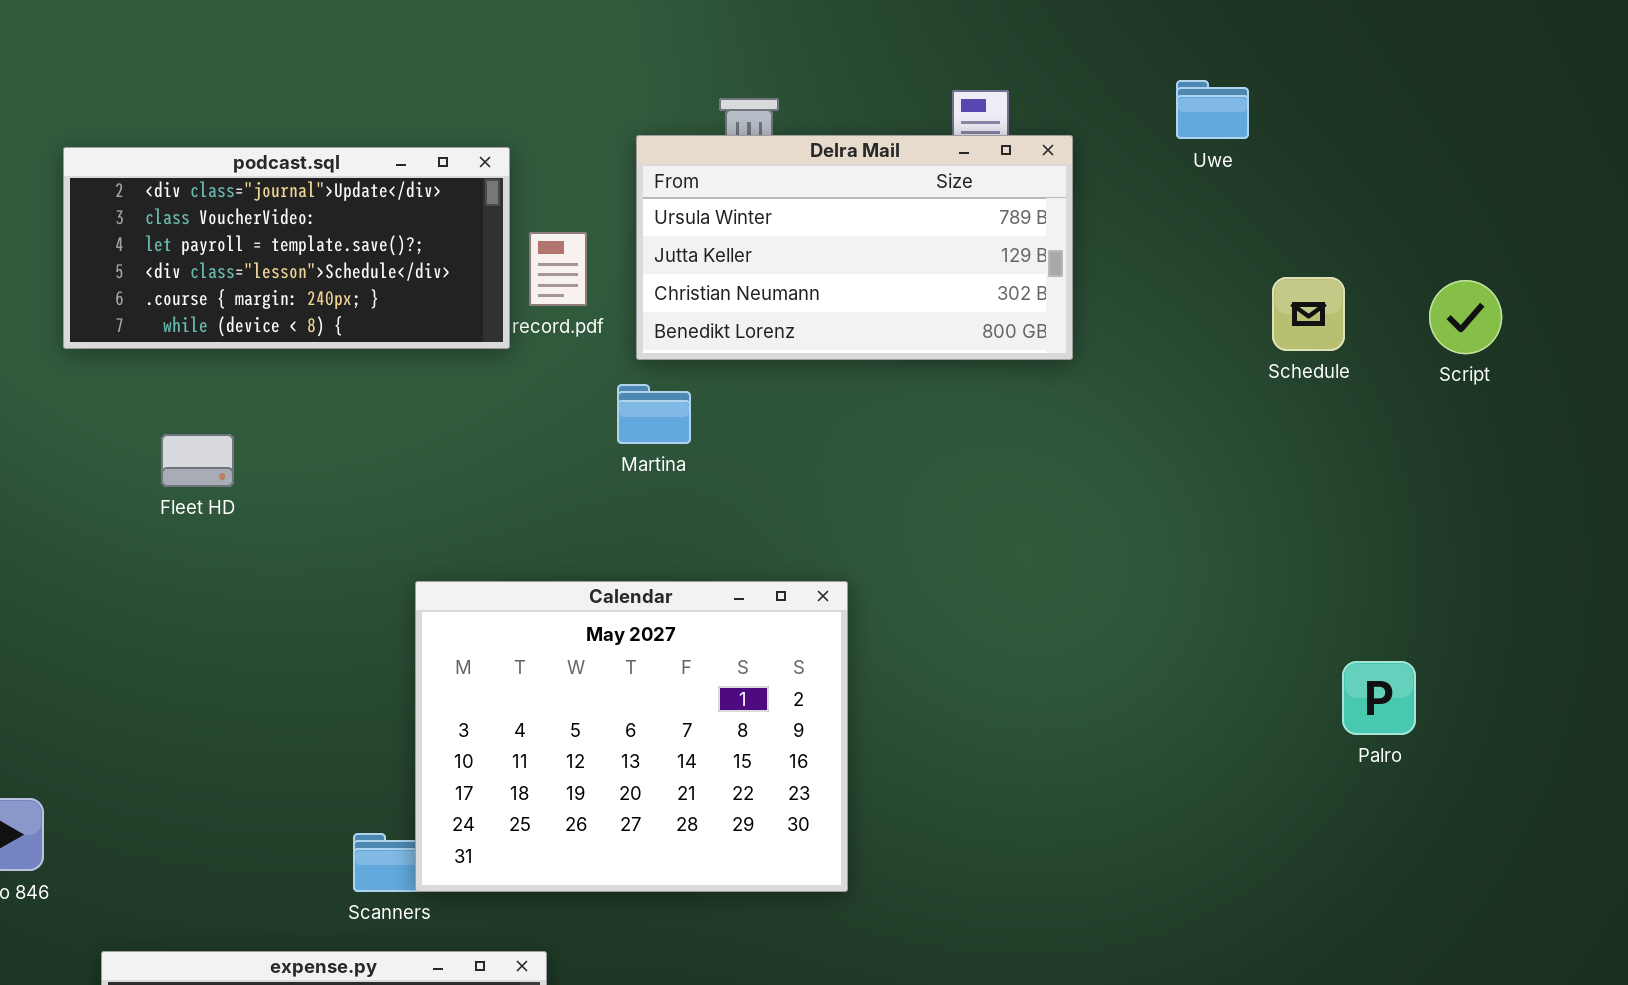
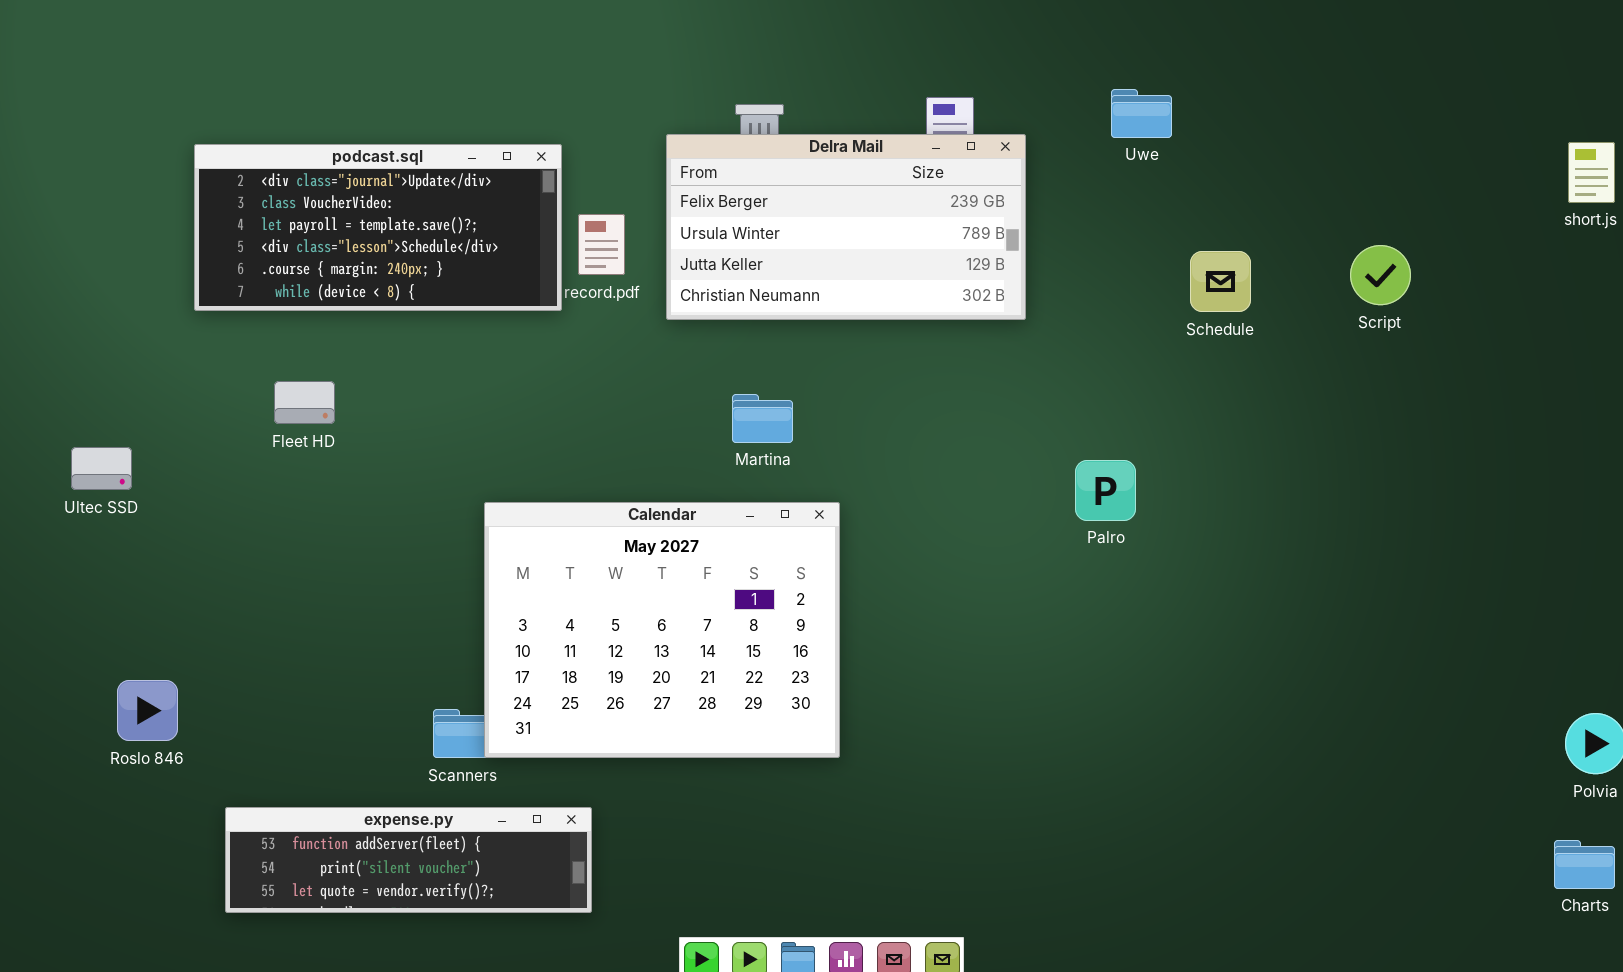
Delra Mail: [636,135,1073,360] -> [666,134,1026,320], scrolled up 1 row
Script: [1429,280,1502,354] -> [1350,245,1411,305], moved
Martina: [617,384,691,444] -> [732,394,793,443], moved
Palro: [1342,661,1416,735] -> [1075,460,1136,521], moved

